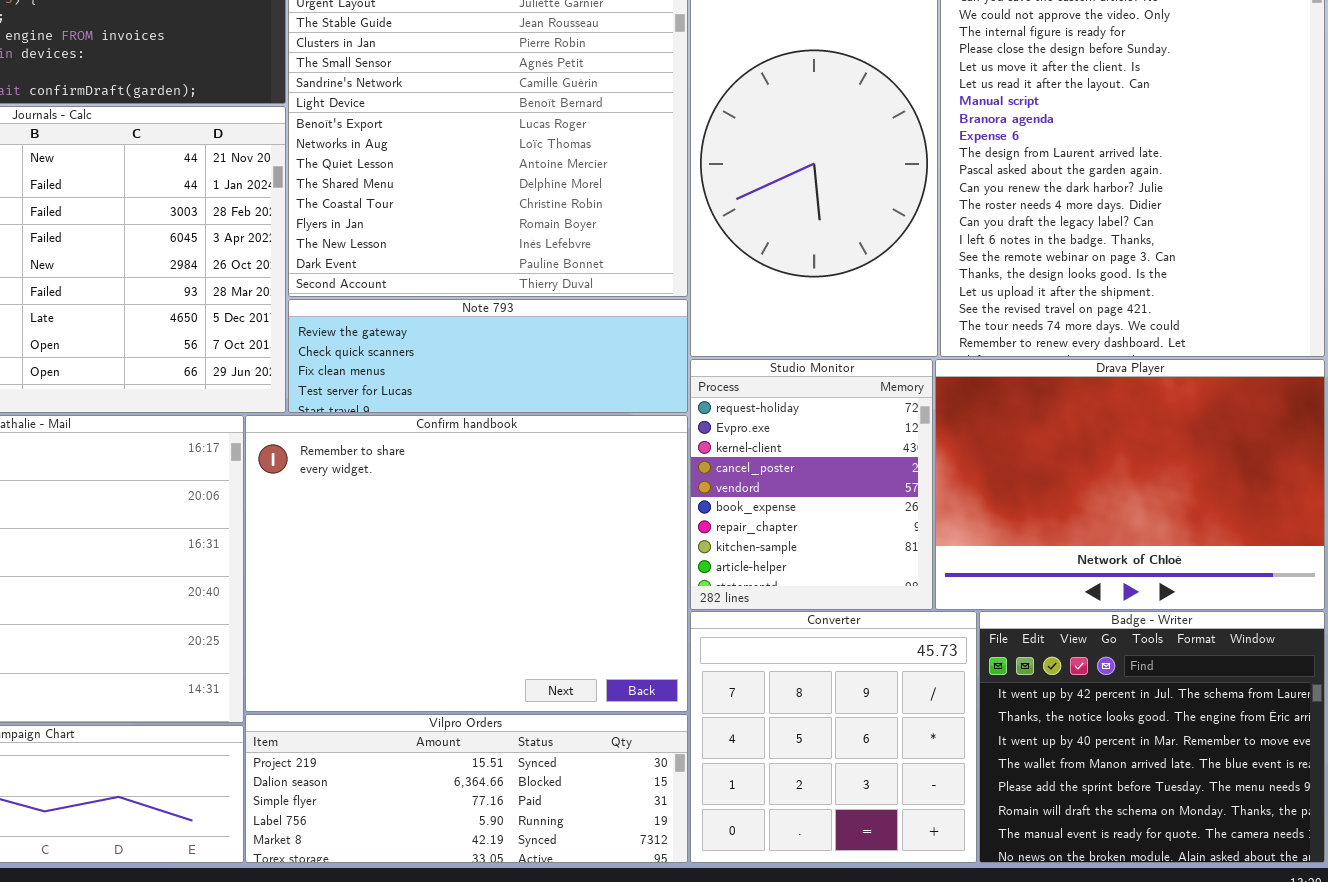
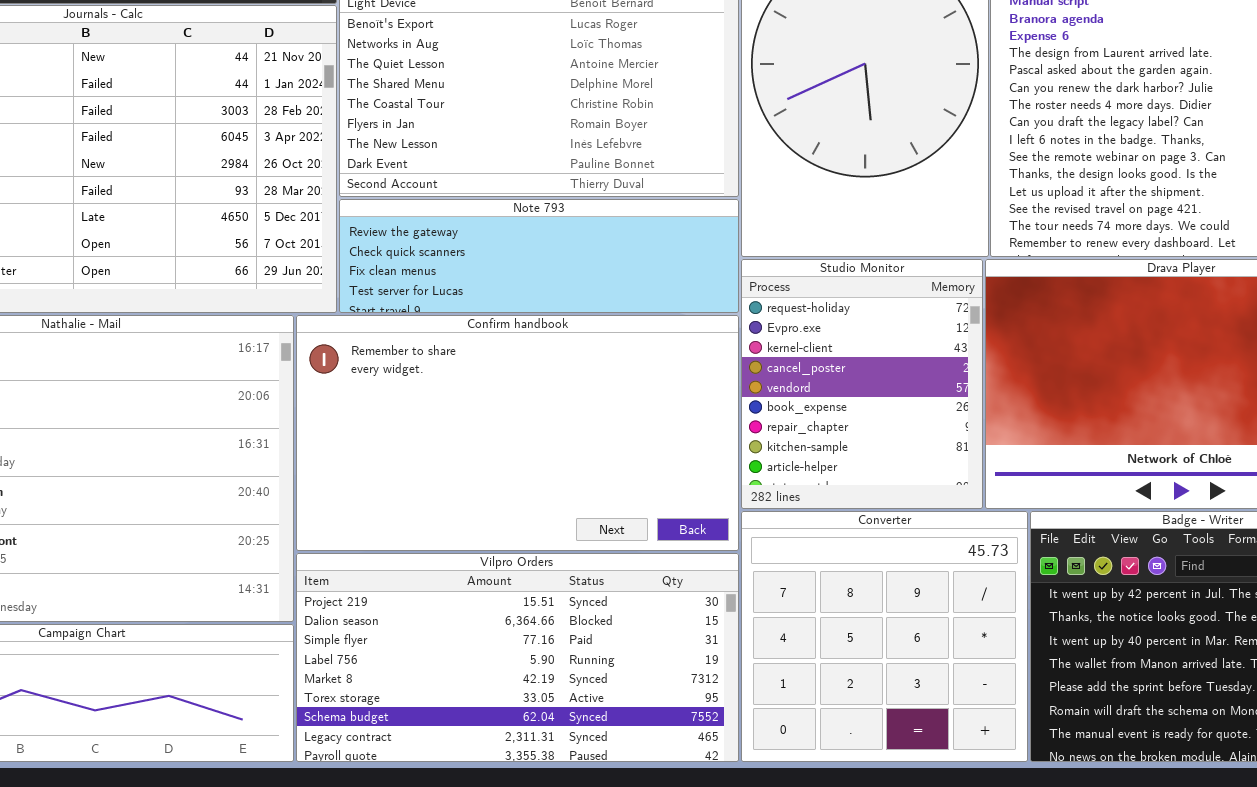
Confirm handbook: [245,415,688,712] -> [296,315,739,551], resized
Vilpro Orders: [245,714,688,863] -> [296,553,739,762], resized

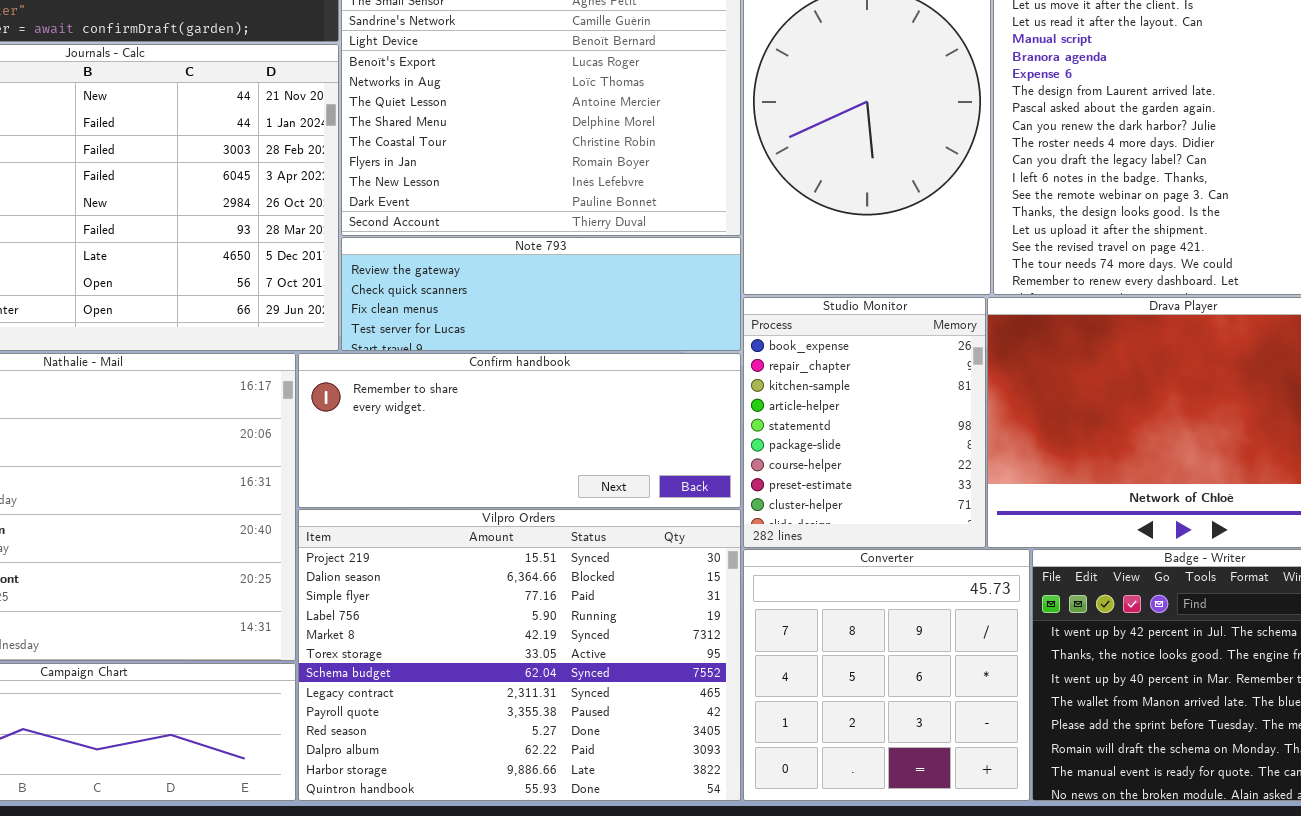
Studio Monitor: [741,259,983,509] -> [743,297,986,548], scrolled down 5 rows
Confirm handbook: [296,315,739,551] -> [298,353,741,508], resized
Vilpro Orders: [296,553,739,762] -> [298,509,741,801], resized

